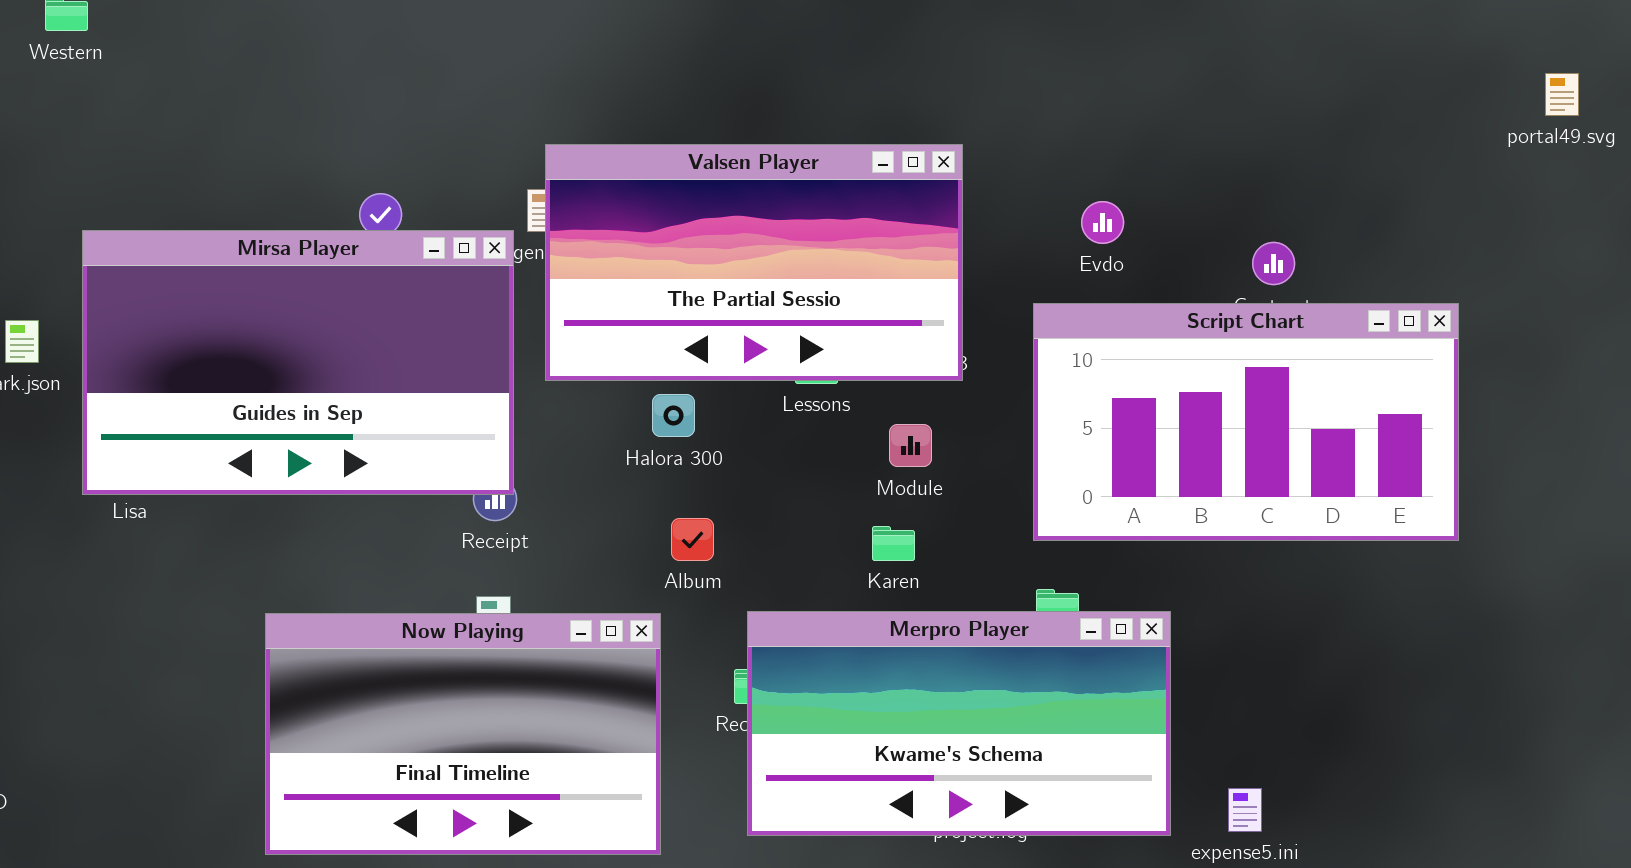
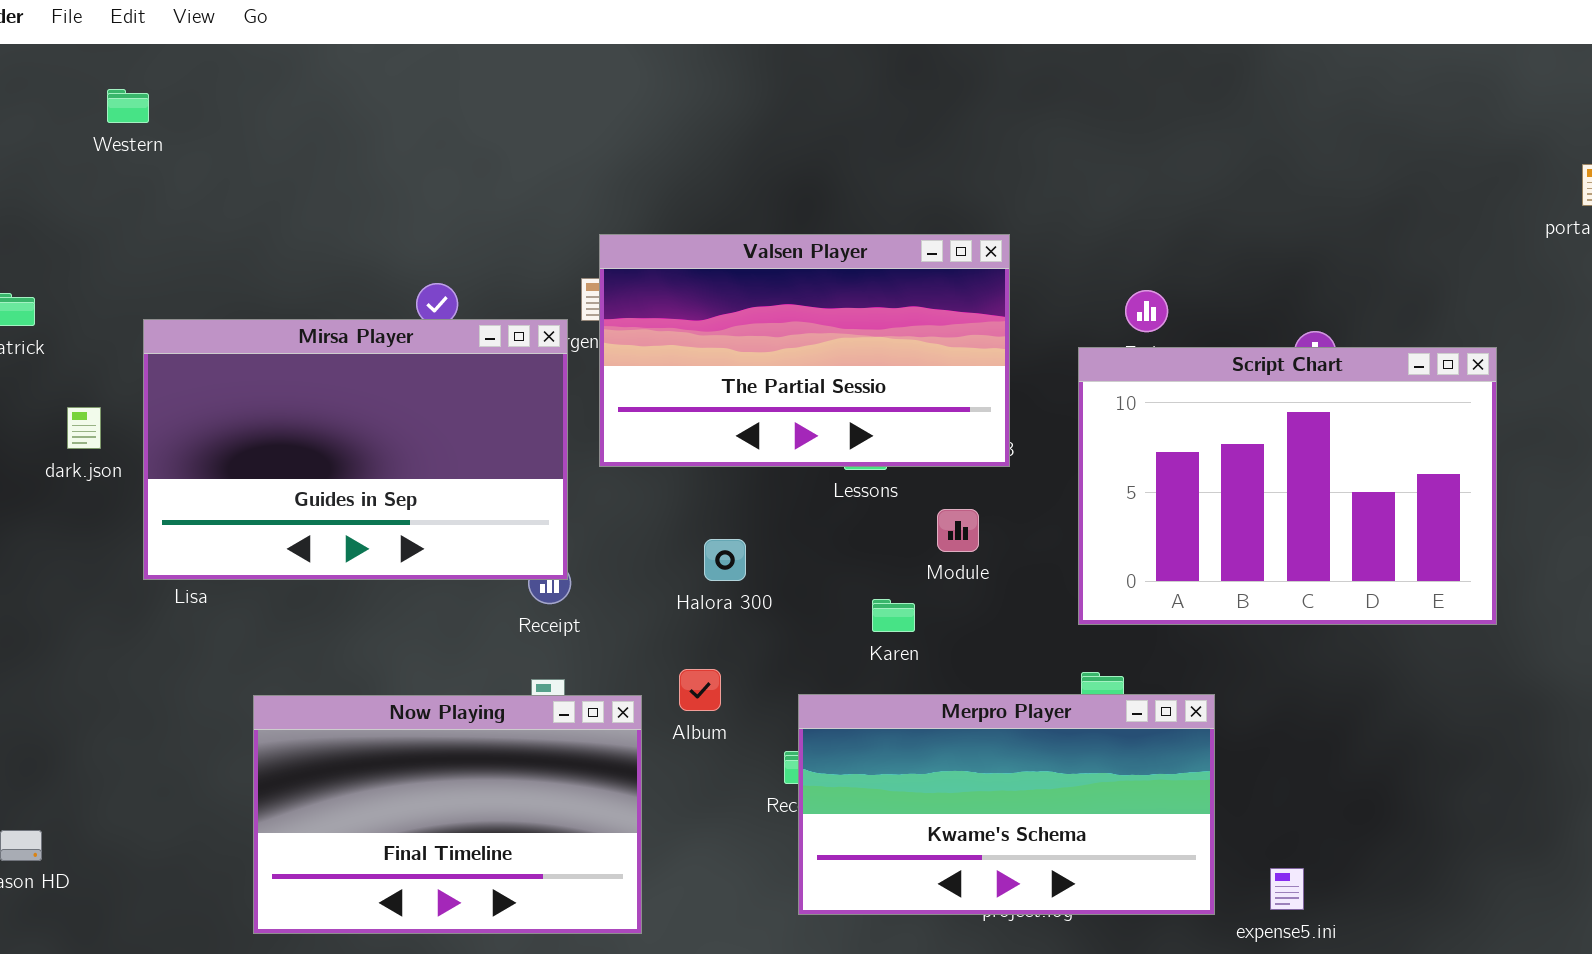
Script Chart: [1033,303,1459,541] -> [1078,347,1497,625], resized
Halora 300: [652,394,695,437] -> [704,539,746,581], moved
Album: [671,518,714,561] -> [679,669,721,711], moved
Karen: [872,526,915,561] -> [872,599,915,632], moved
Now Playing: [265,613,661,855] -> [253,695,642,934], moved

